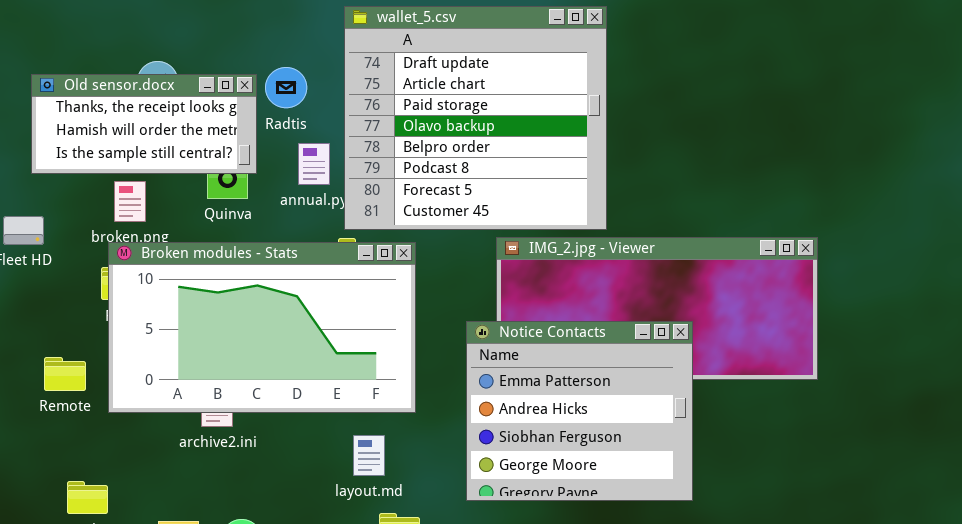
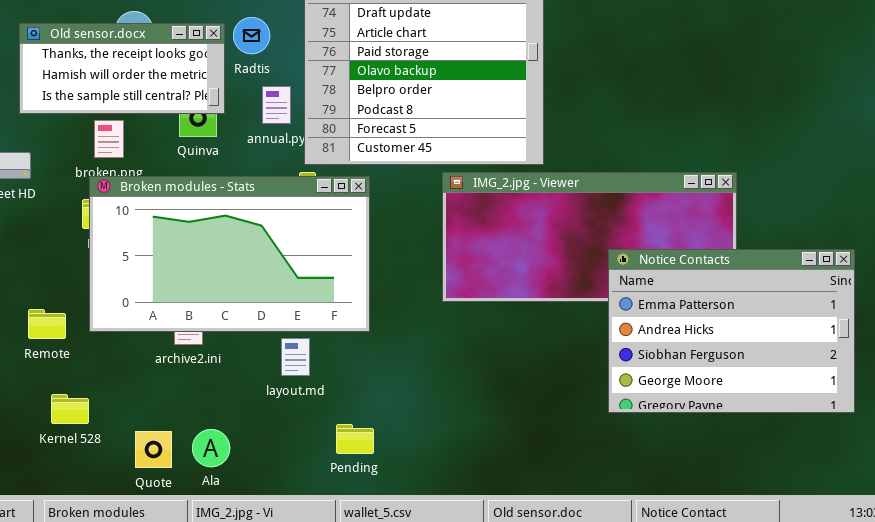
Notice Contacts: [466,321,693,501] -> [608,249,855,413], moved, resized
Remote: [44,357,86,391] -> [28,309,66,339], moved
layout.md: [353,435,385,476] -> [281,338,310,376], moved

